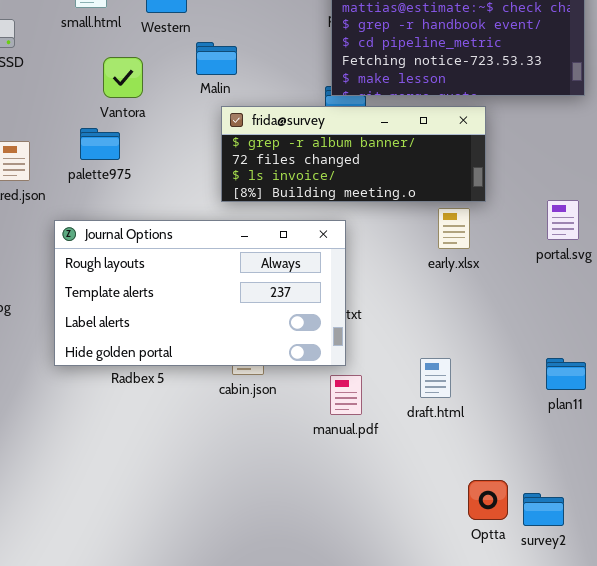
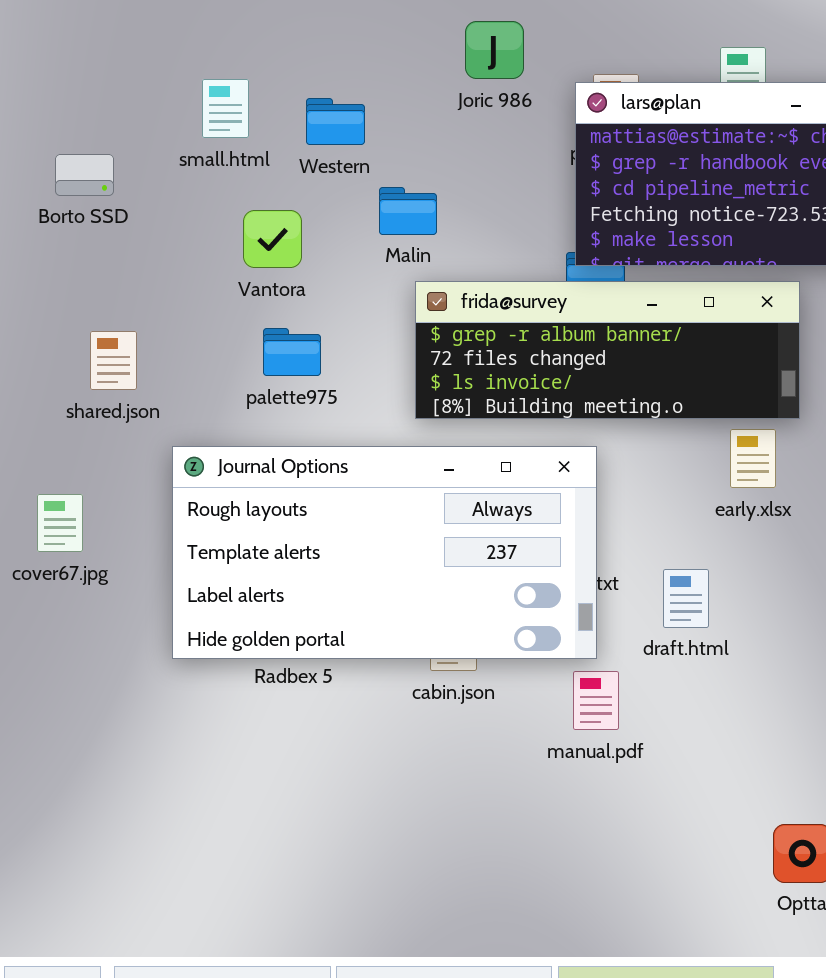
palette975: [80,128,120,160] -> [263,328,321,376], moved
draft.html: [420,358,451,398] -> [663,569,709,628], moved

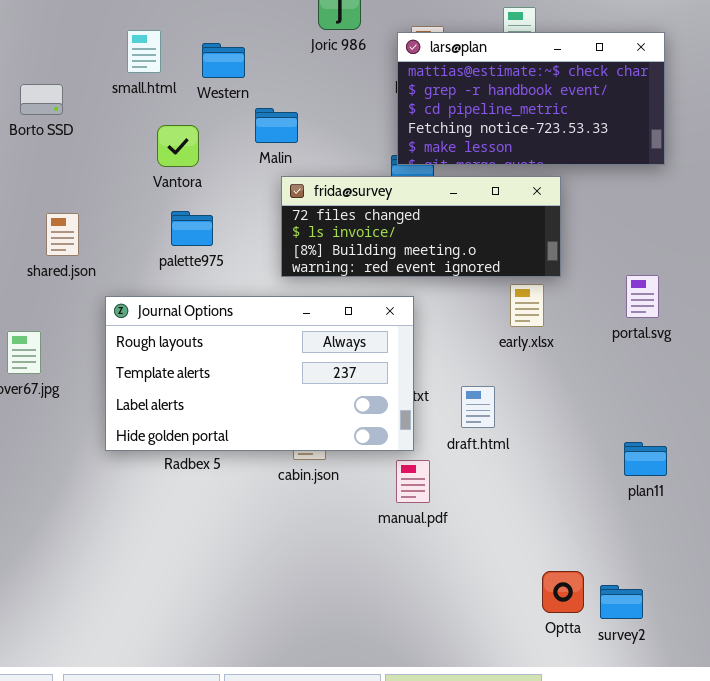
frida@survey: [415,281,800,419] -> [281,176,561,277], scrolled down 1 row

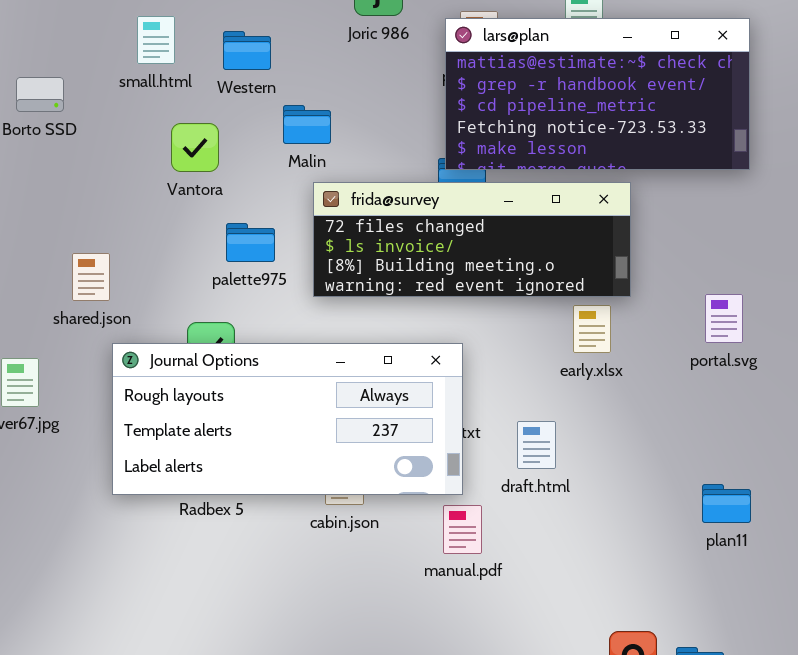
palette975: [171,211,213,246] -> [226,223,275,262], moved
shared.json: [46,213,79,256] -> [72,253,110,301], moved
Journal Options: [105,296,414,451] -> [112,343,463,495], resized

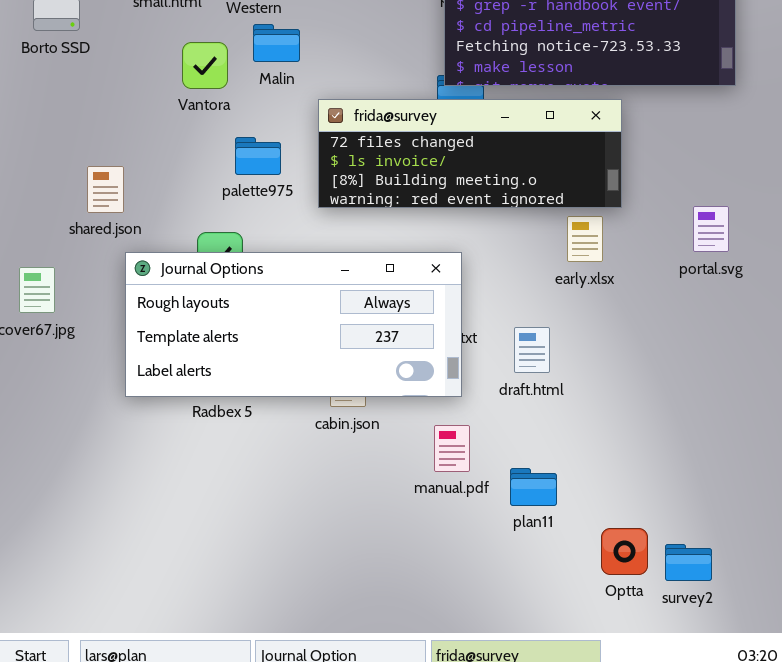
Malin: [283,105,331,144] -> [253,24,300,62], moved
plan11: [702,484,751,523] -> [510,468,557,506], moved
manual.pdf: [443,505,482,554] -> [434,425,470,472], moved

